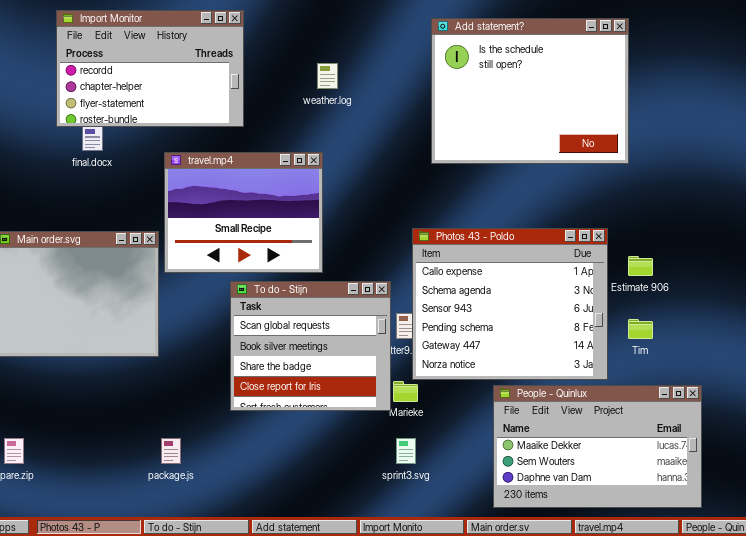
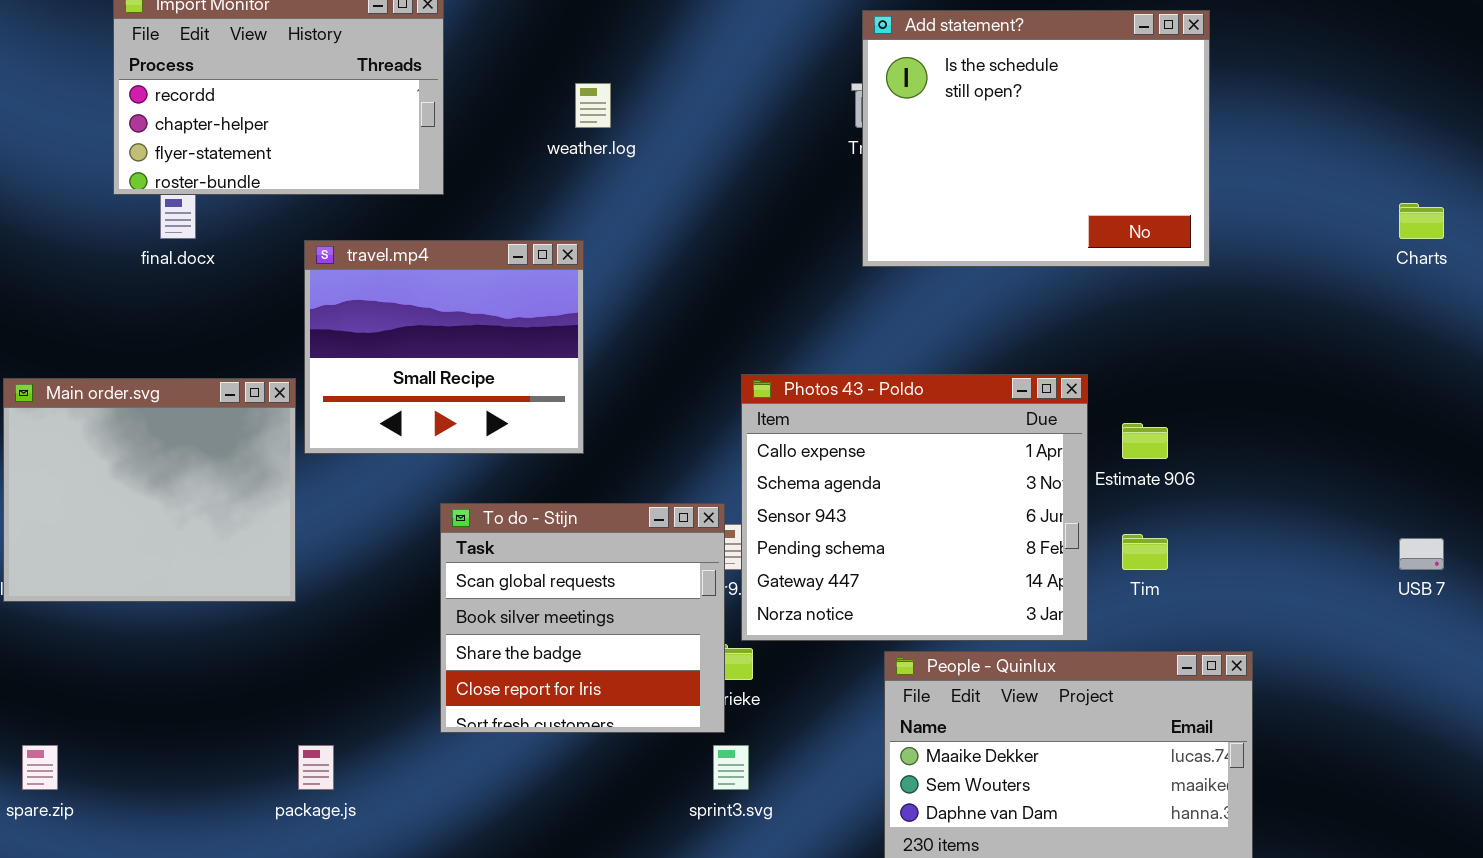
Add statement?: [431,18,629,164] -> [862,10,1210,267], moved
To do - Stijn: [230,281,391,411] -> [440,503,725,733], moved

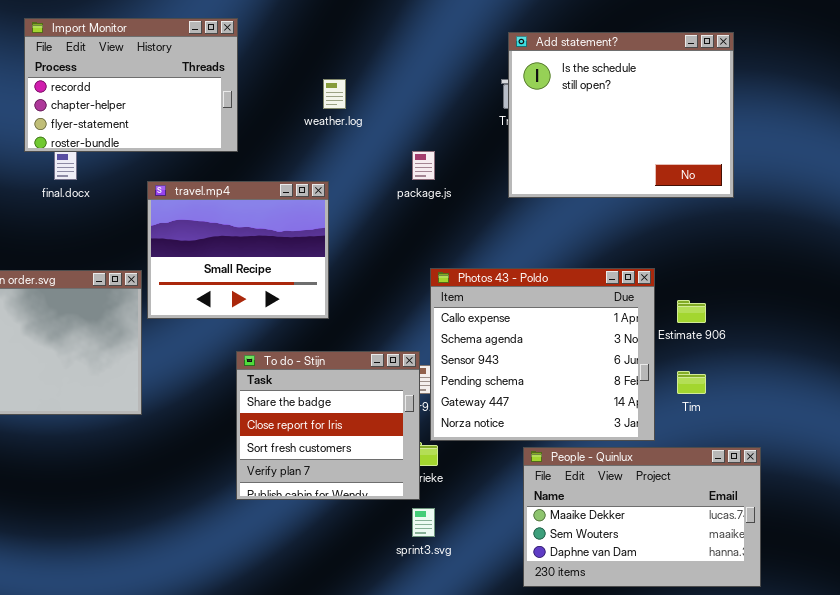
To do - Stijn: [440,503,725,733] -> [236,351,420,500], scrolled down 2 rows
package.js: [298,745,334,790] -> [412,151,435,180], moved

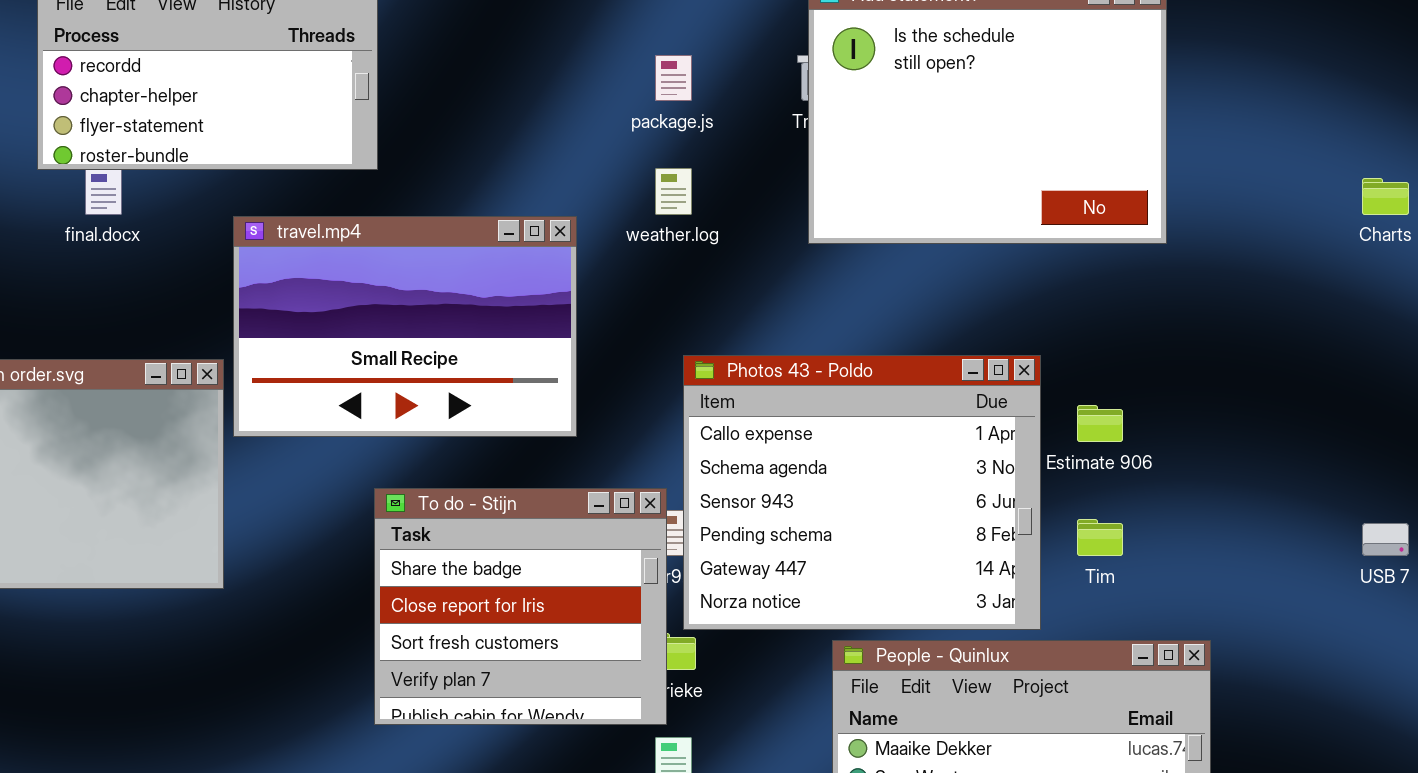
weather.log: [323,79,346,109] -> [655,168,692,215], moved
package.js: [412,151,435,180] -> [655,55,692,101], moved
travel.mp4: [147,181,329,319] -> [233,216,577,437], resized

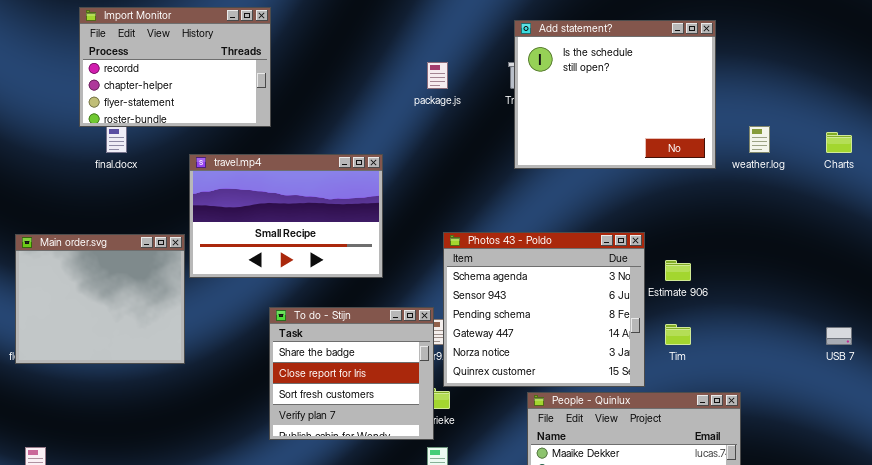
weather.log: [655,168,692,215] -> [749,126,770,153], moved
Photos 43 - Poldo: [683,355,1041,630] -> [443,232,645,387], scrolled down 1 row

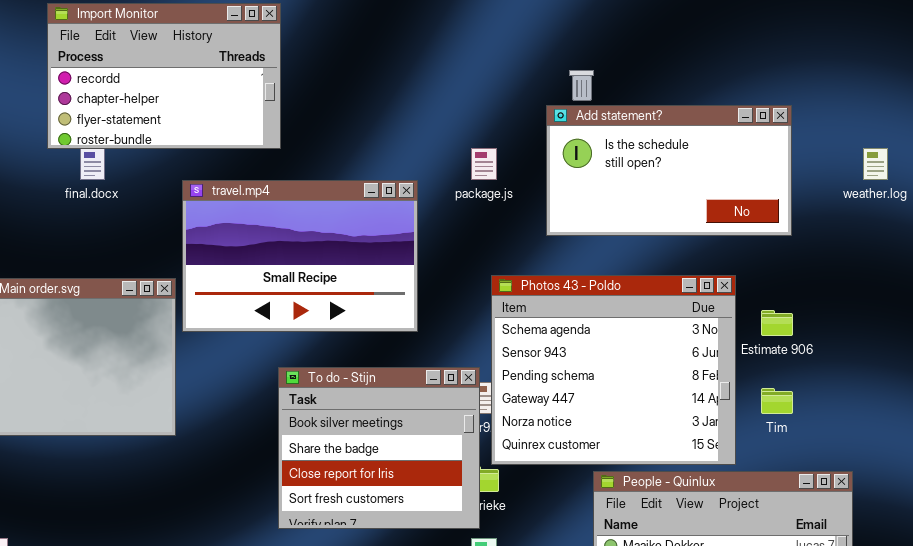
Add statement?: [514,20,716,169] -> [546,105,792,236], moved, resized
package.js: [427,62,448,89] -> [471,148,497,180], moved
To do - Stijn: [269,307,434,440] -> [278,367,480,529], scrolled up 1 row

